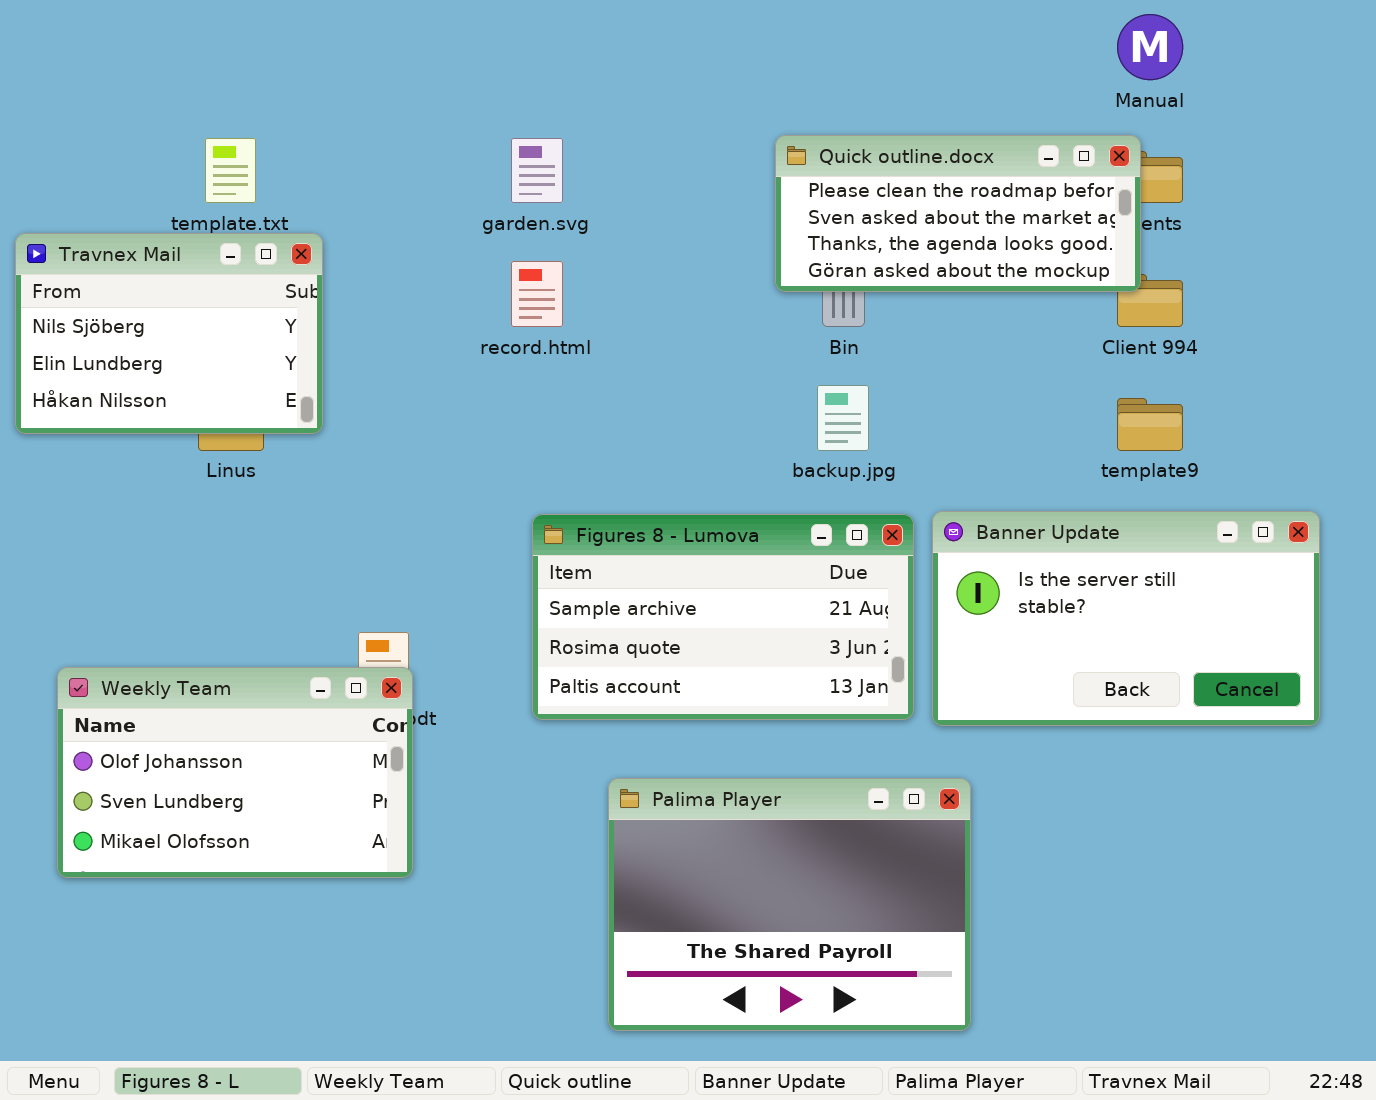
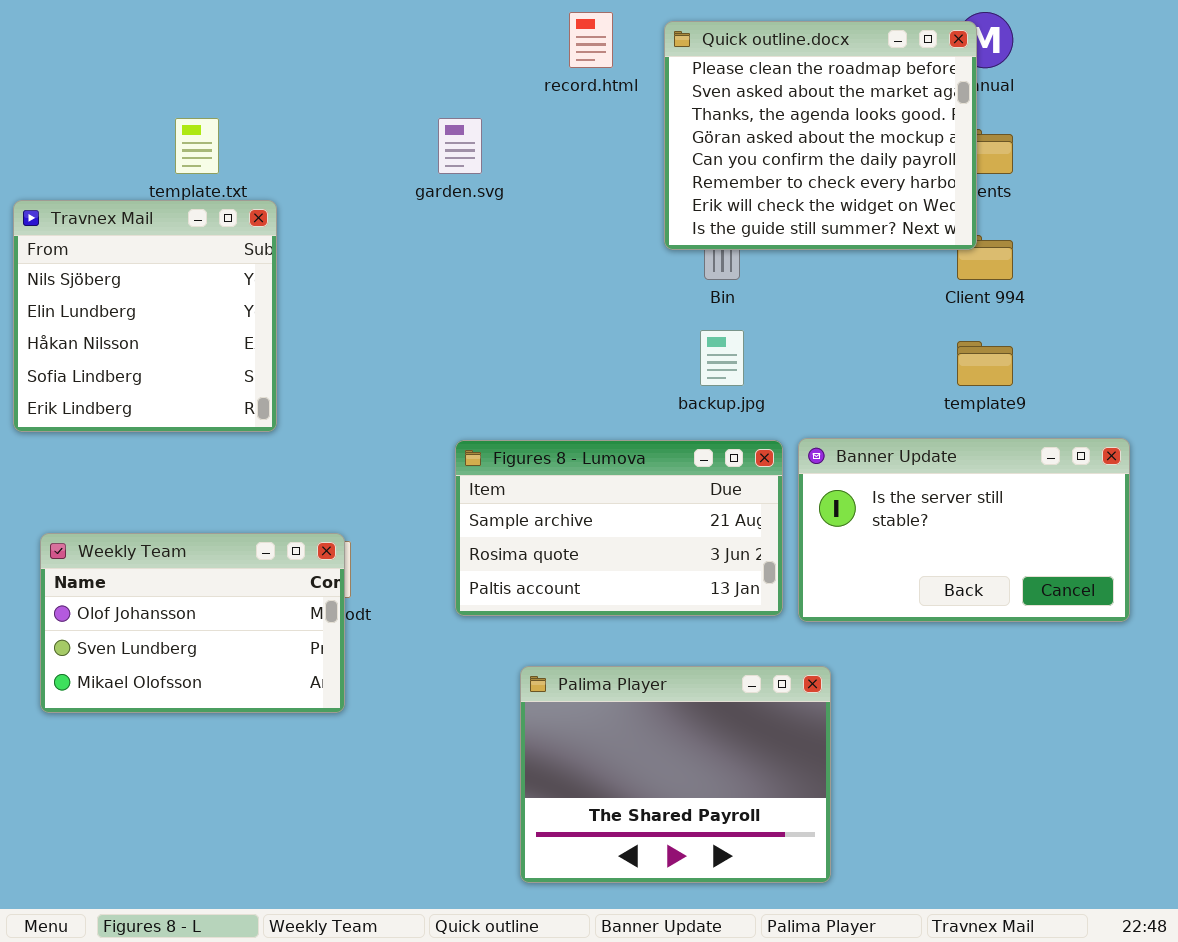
Quick outline.docx: [775,135,1141,292] -> [664,21,977,250], resized
Travnex Mail: [15,233,323,434] -> [13,200,277,432], resized
record.html: [511,261,563,327] -> [569,12,613,68], moved
Weekly Team: [57,667,413,878] -> [40,533,345,713], moved

